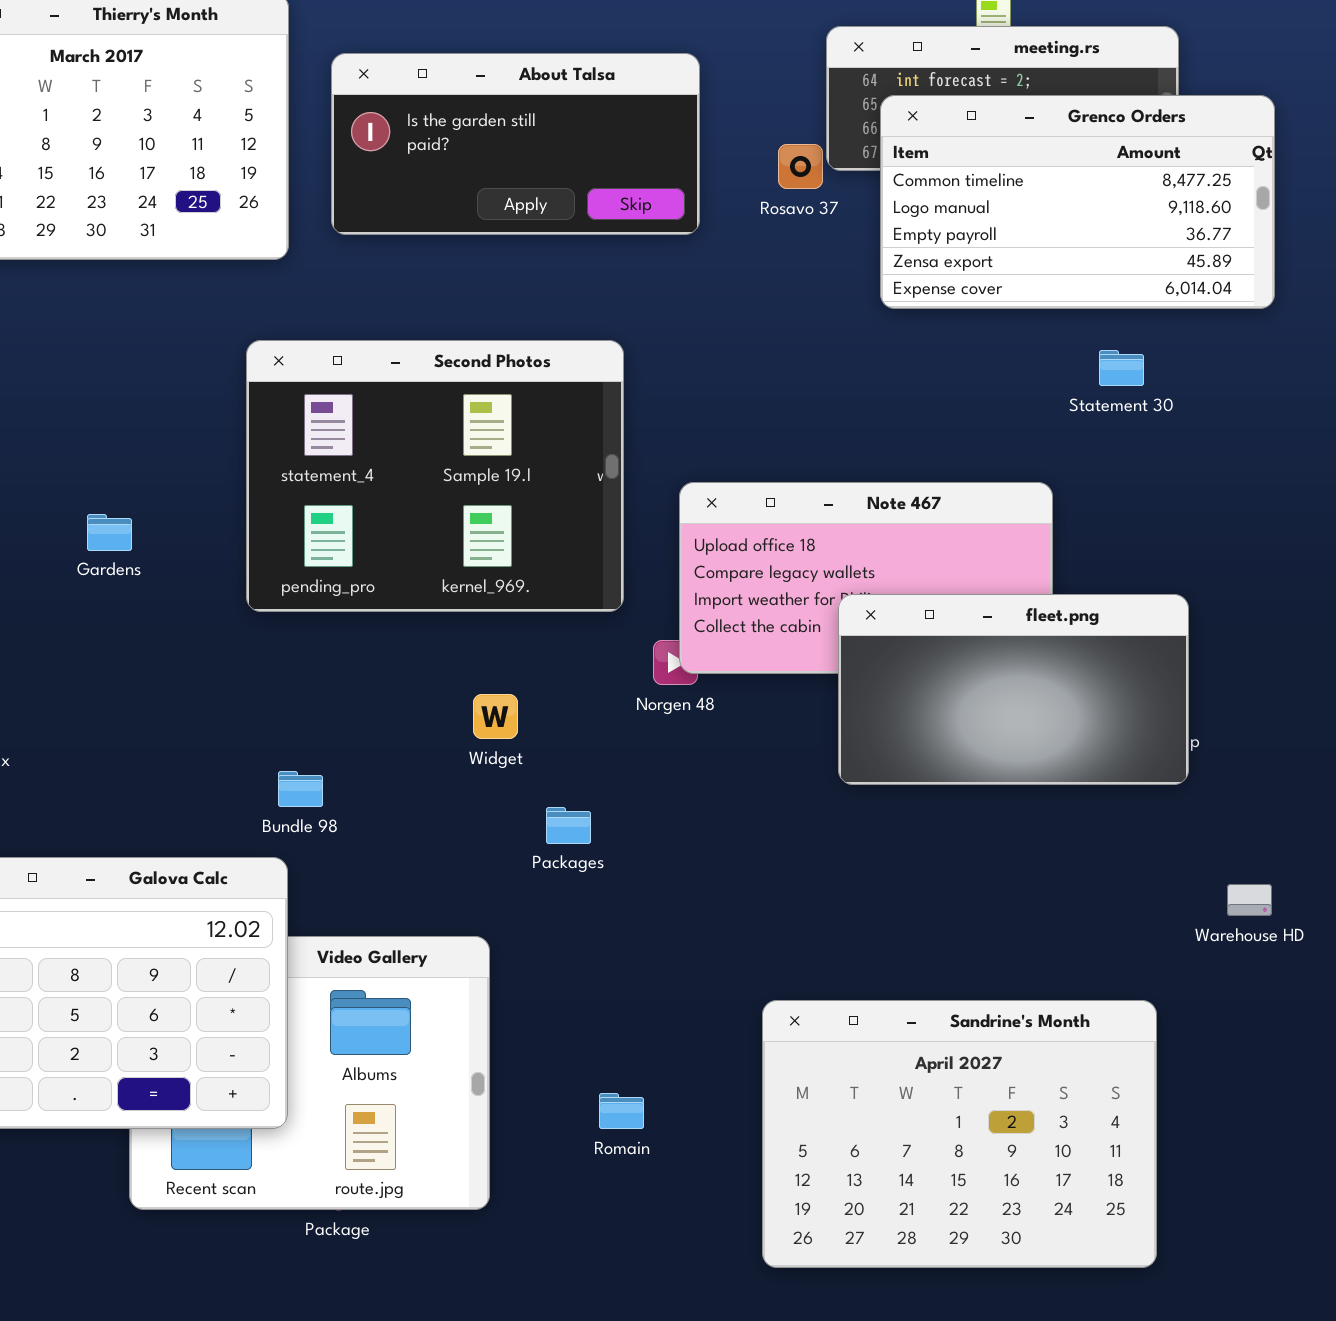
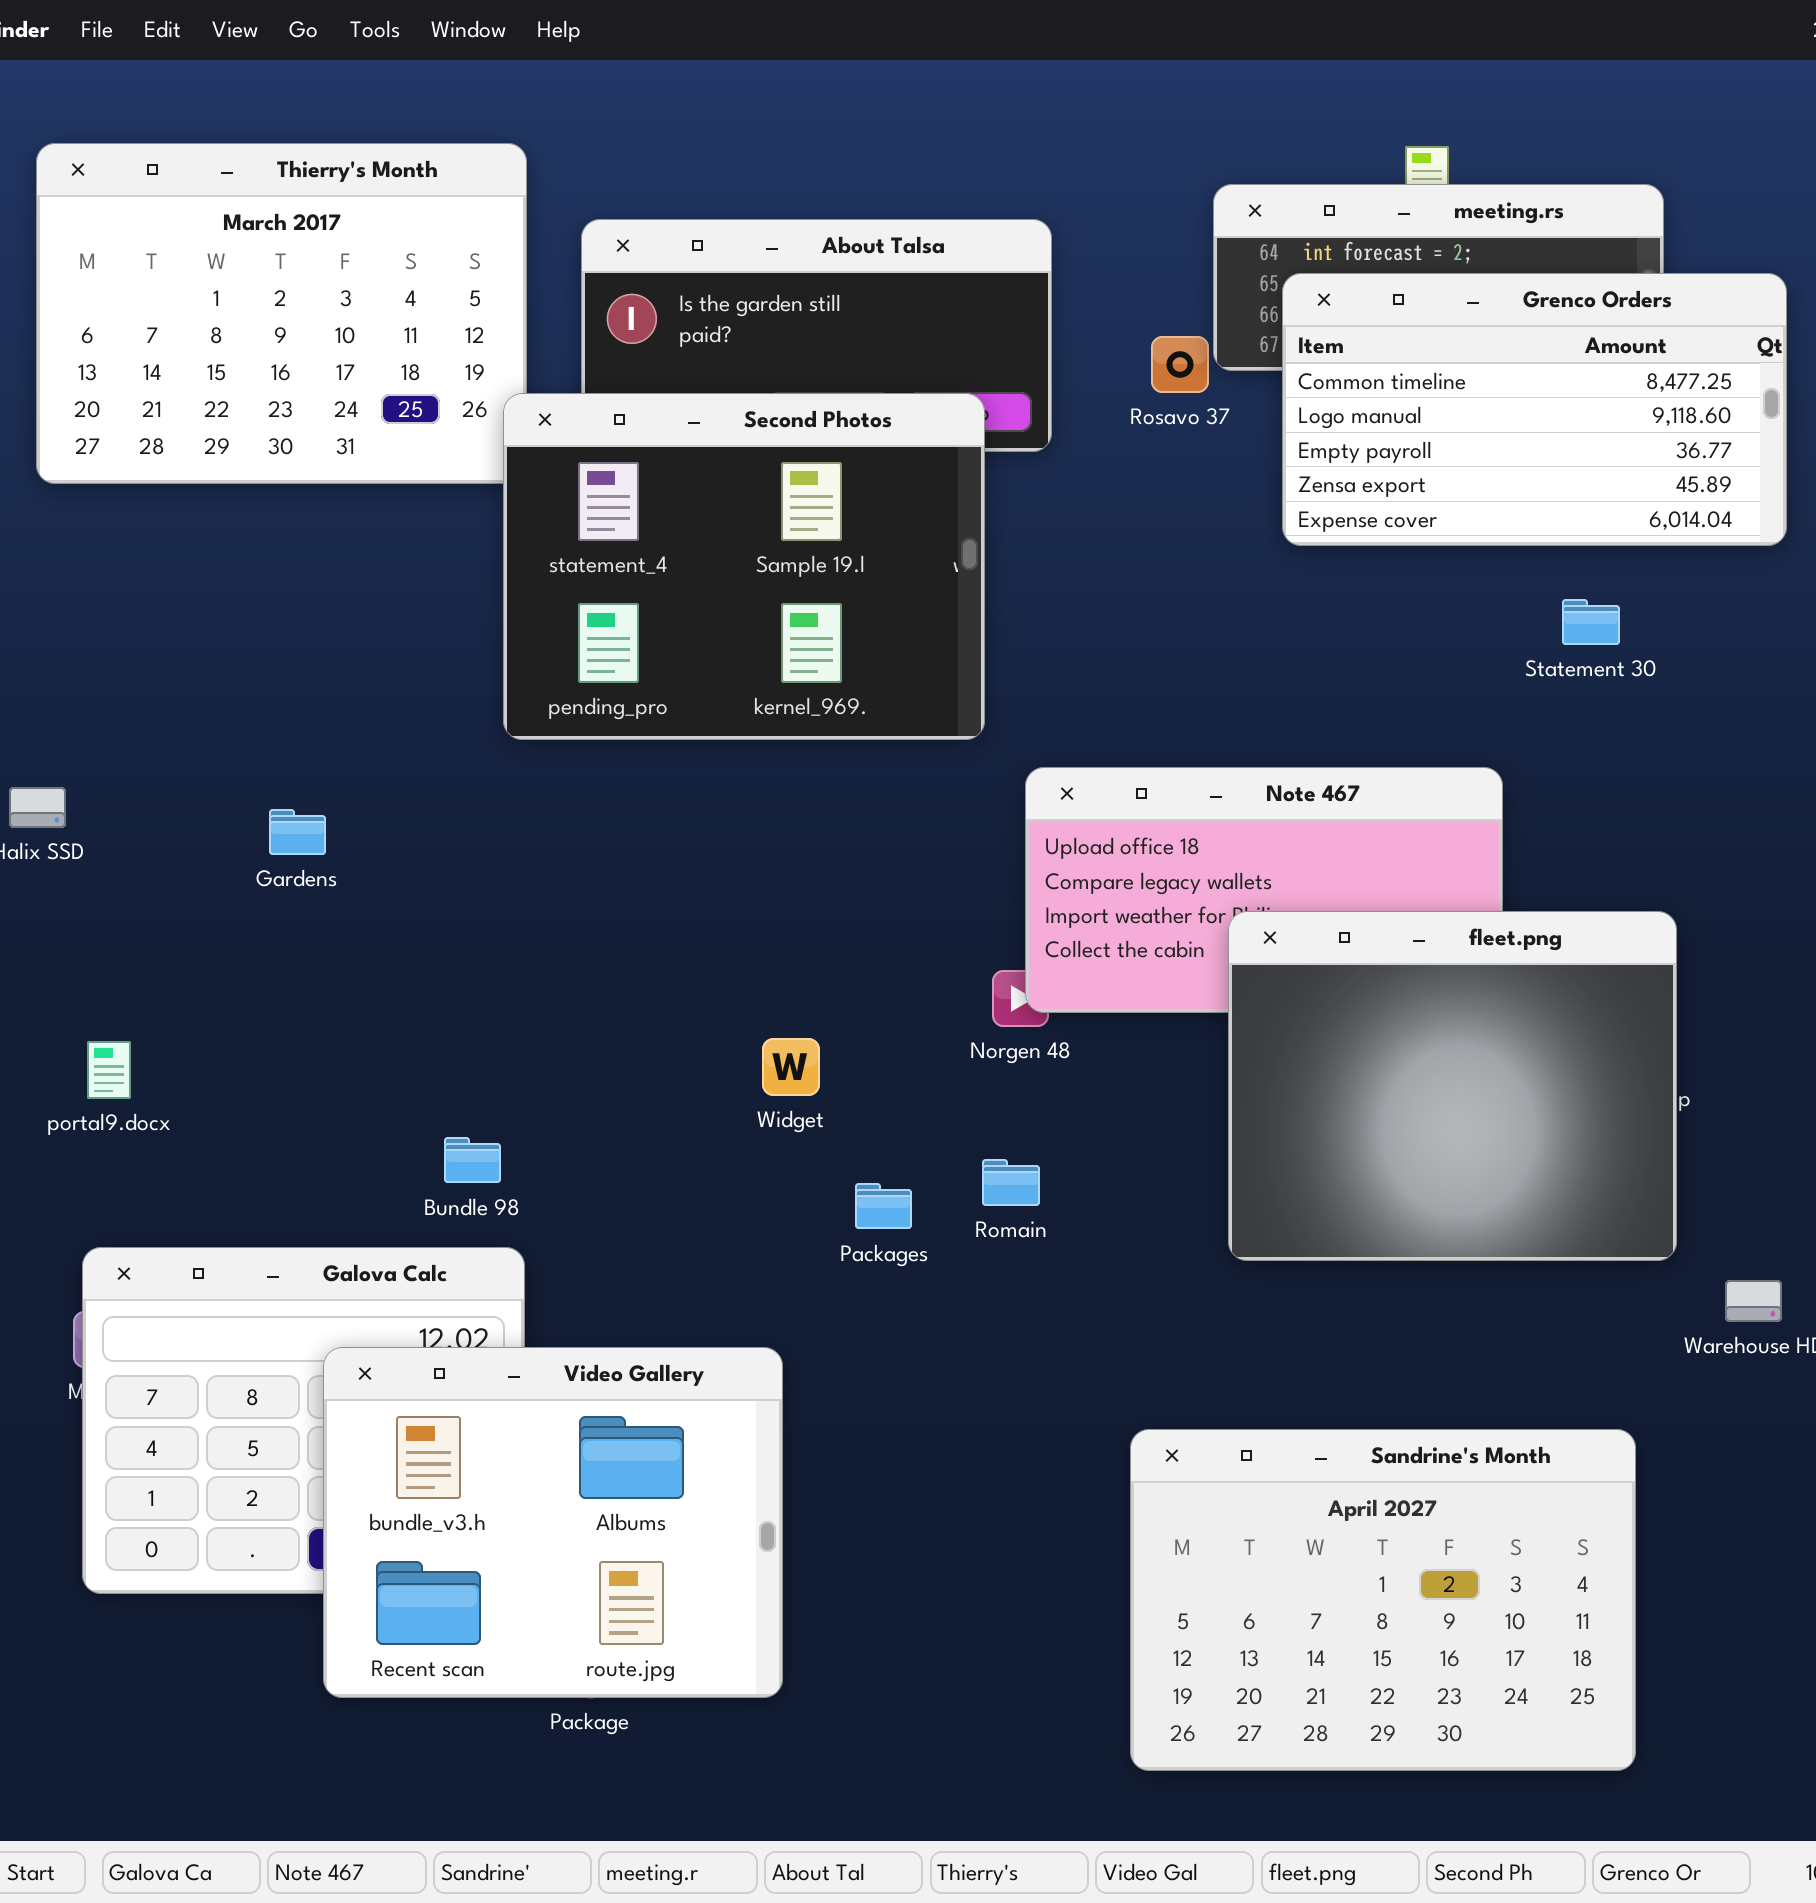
Second Photos: [246,340,624,612] -> [503,393,985,740], moved
fleet.png: [838,594,1189,785] -> [1228,911,1677,1261], resized
Bundle 98: [278,771,323,807] -> [444,1137,501,1183], moved
Video Gallery: [129,936,490,1210] -> [323,1347,783,1698], raised
Romain: [599,1093,644,1129] -> [982,1159,1040,1206], moved

